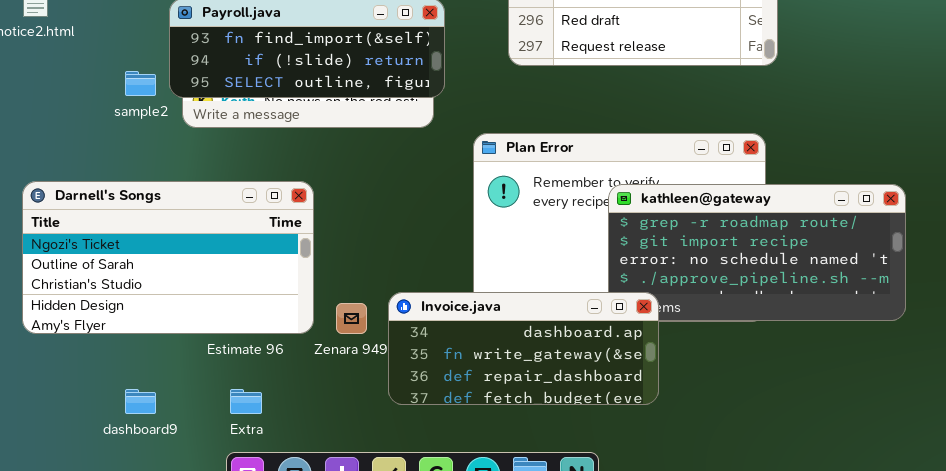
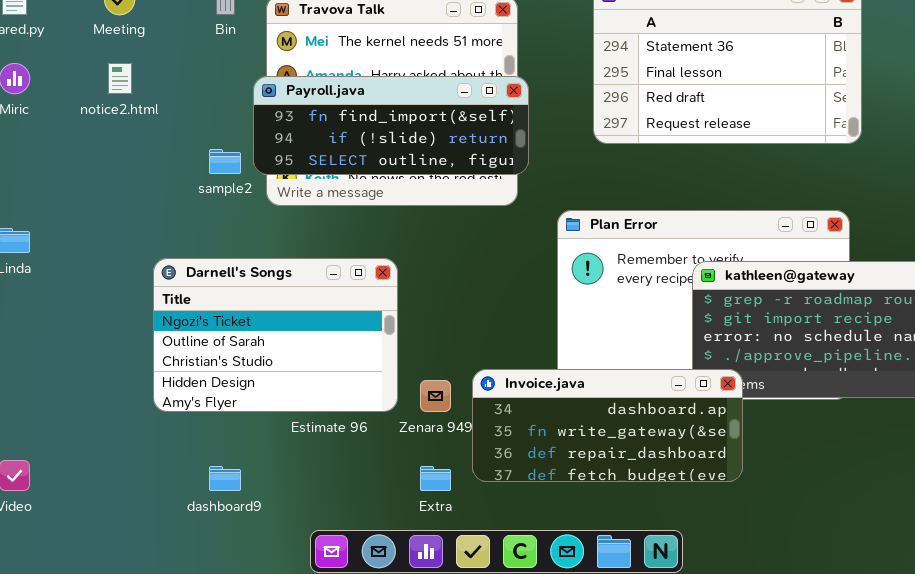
Darnell's Songs: [22,181,314,334] -> [153,258,398,412], resized
Extra: [230,389,262,414] -> [420,466,451,491], moved

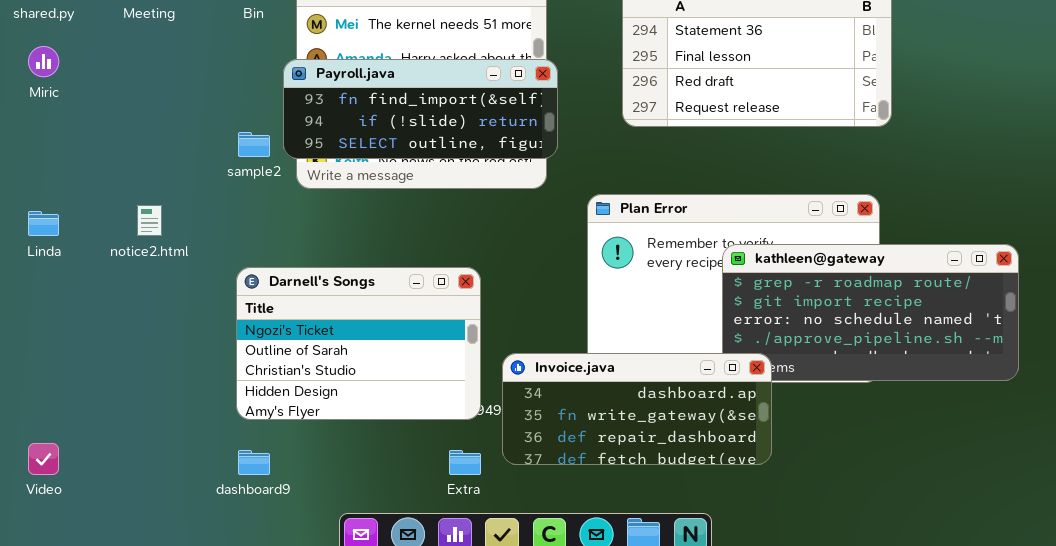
notice2.html: [108,63,132,94] -> [137,205,162,236], moved
Darnell's Songs: [153,258,398,412] -> [236,267,481,420], moved

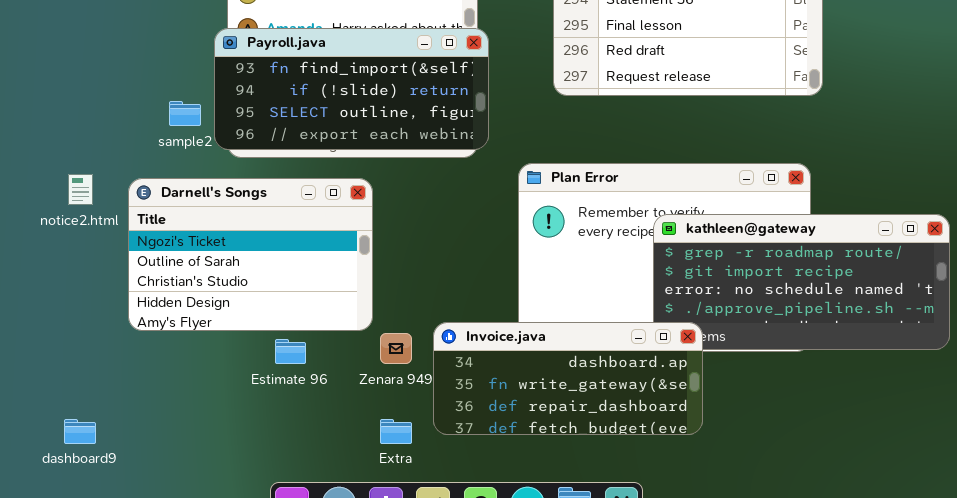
Payroll.java: [283,59,558,159] -> [214,28,489,150], resized
Darnell's Songs: [236,267,481,420] -> [128,178,373,331], moved
dashboard9: [238,450,270,475] -> [64,419,96,444], moved

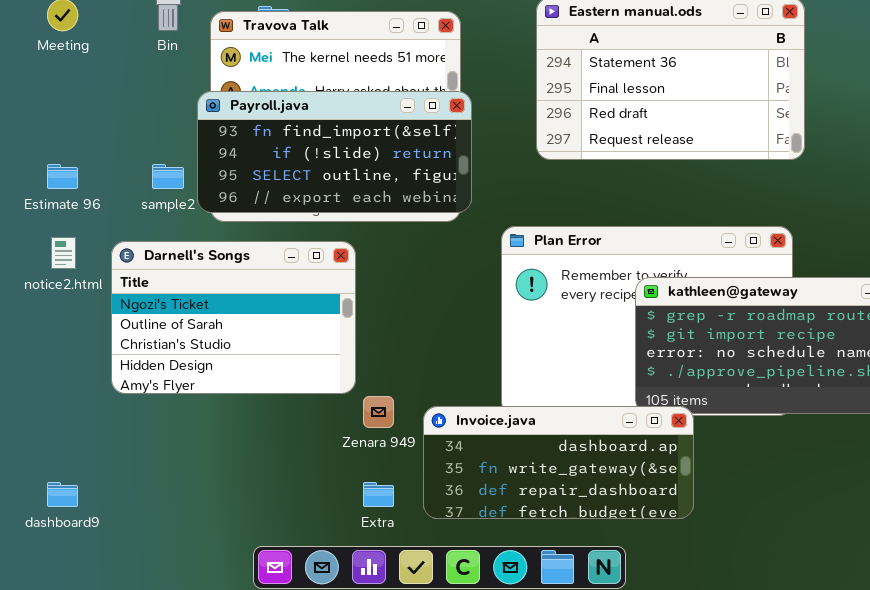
Invoice.java: [433,322,703,435] -> [423,406,694,519], moved
Estimate 96: [275,339,306,364] -> [47,164,78,189], moved

